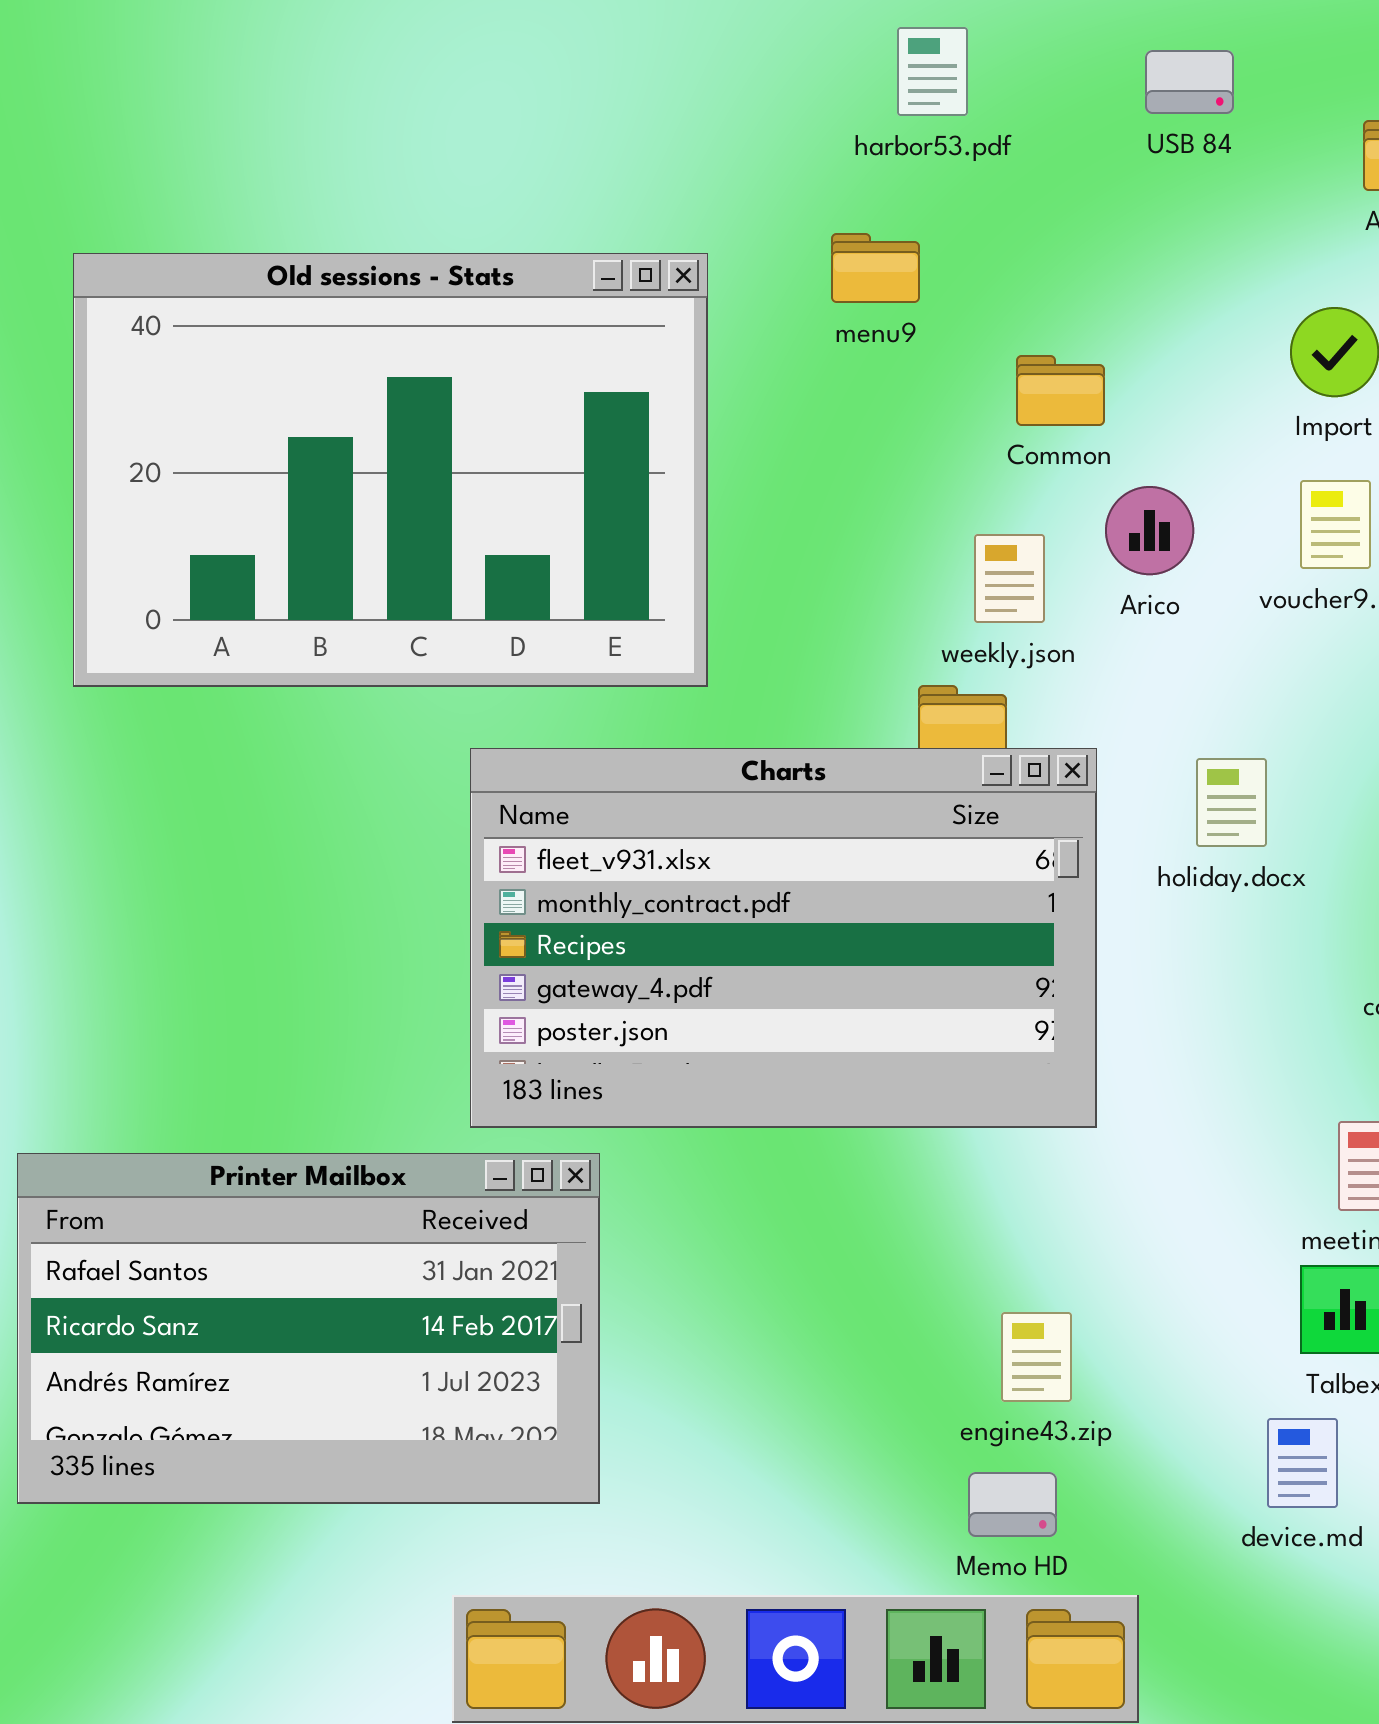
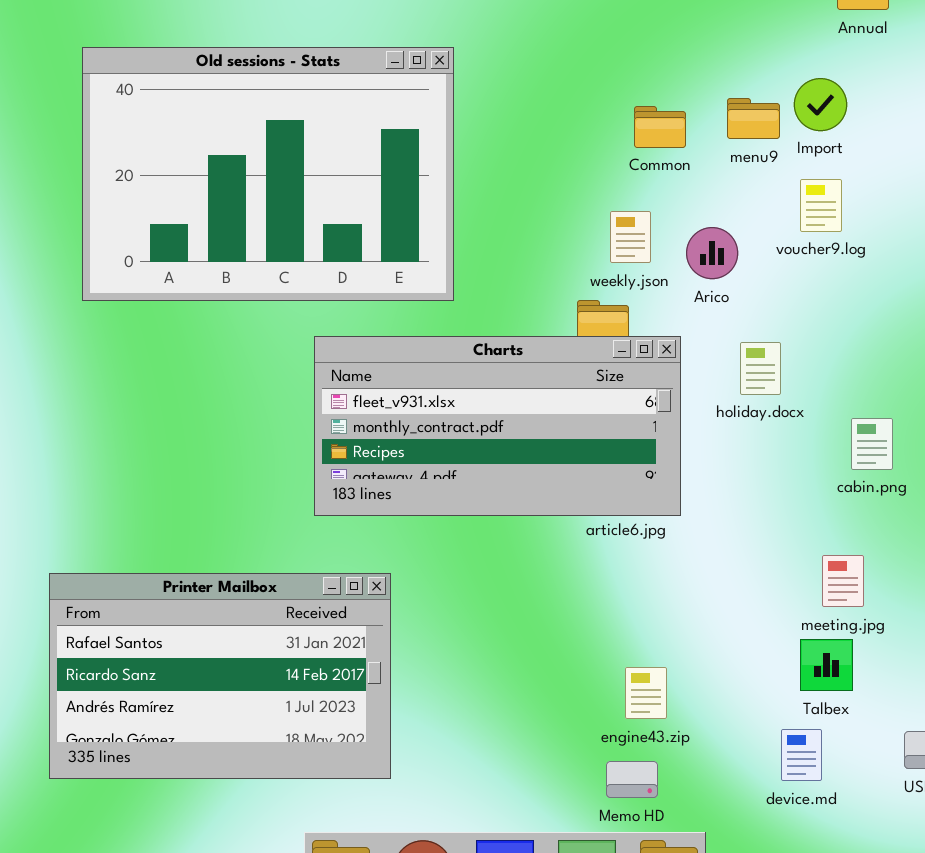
menu9: [831,233,920,303] -> [727,98,780,139], moved
Arico: [1105,486,1194,575] -> [686,227,738,279], moved
Charts: [470,748,1097,1128] -> [314,336,681,516], resized

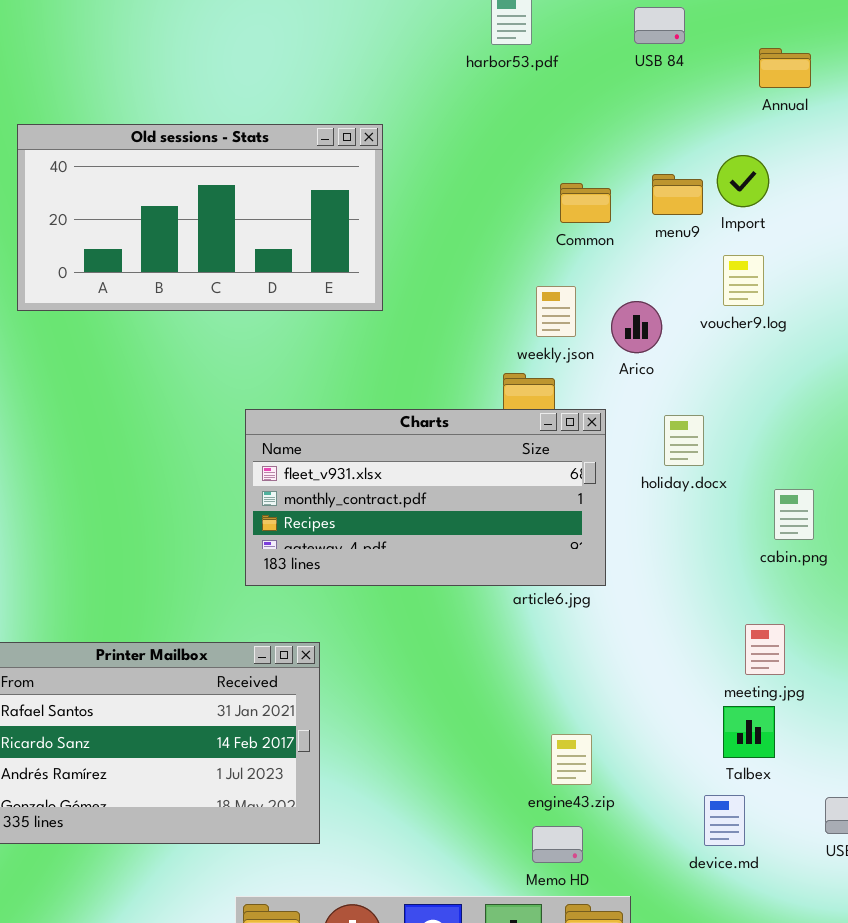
Old sessions - Stats: [82,47,454,301] -> [17,124,383,311], resized

